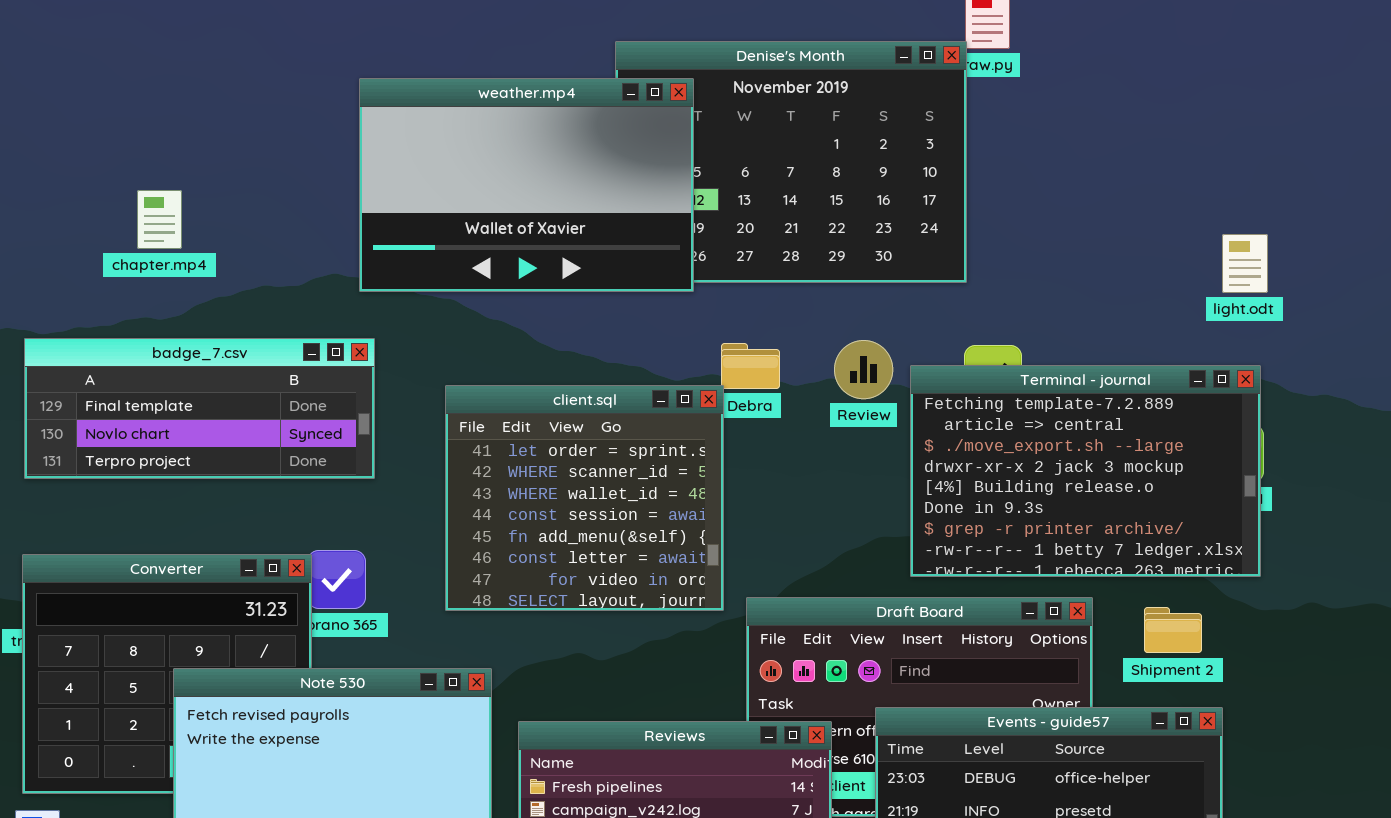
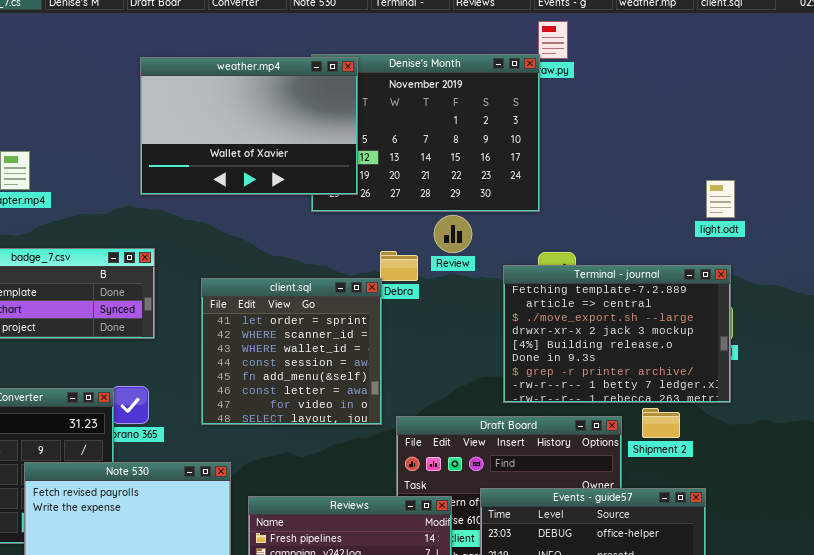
weather.mp4: [359,78,694,292] -> [140,57,358,195], moved
Review: [834,340,893,399] -> [434,215,472,253], moved
Shipment 2: [1144,607,1202,653] -> [642,408,680,438], moved

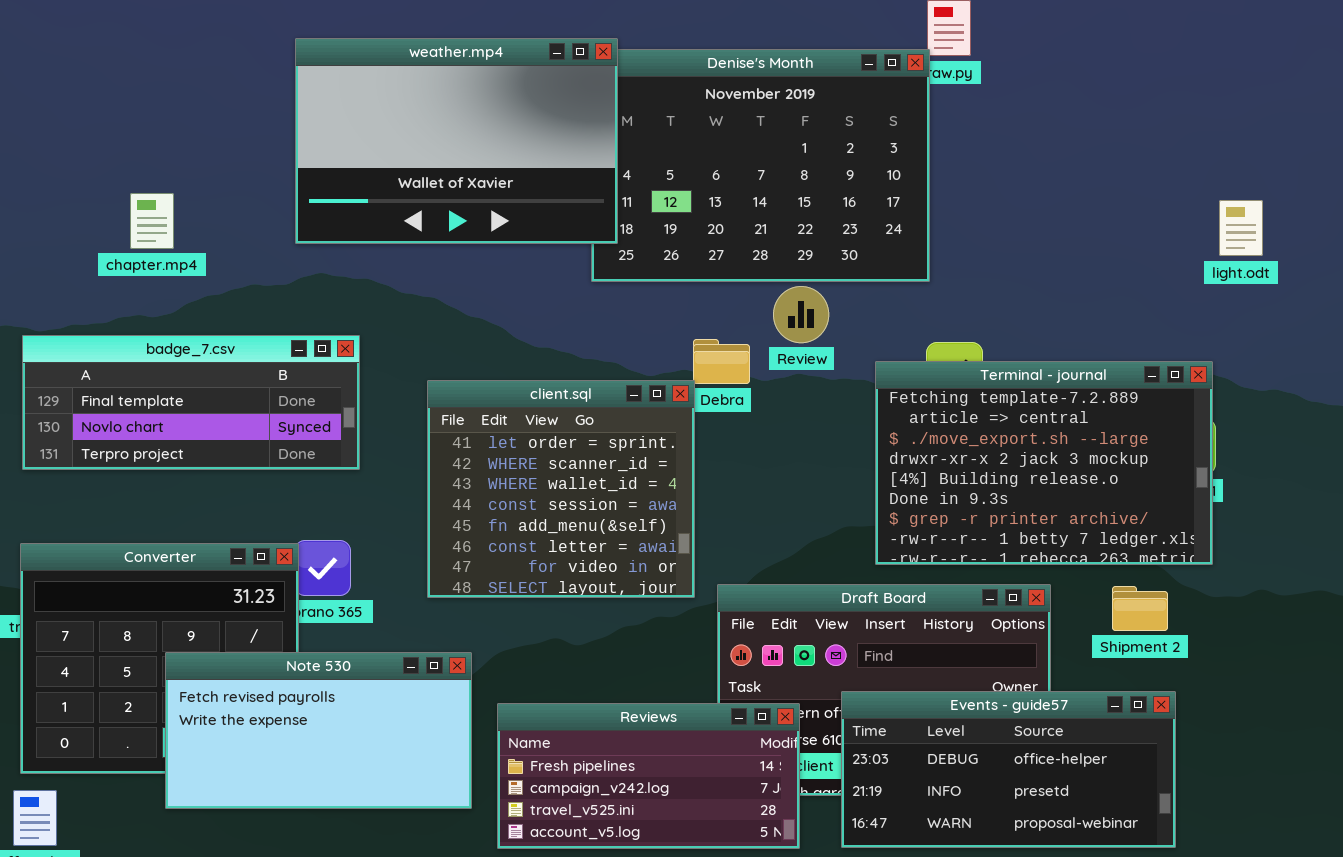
weather.mp4: [140,57,358,195] -> [295,38,618,244], moved
light.odt: [706,180,735,218] -> [1219,200,1263,256], moved
Shipment 2: [642,408,680,438] -> [1112,586,1168,631], moved

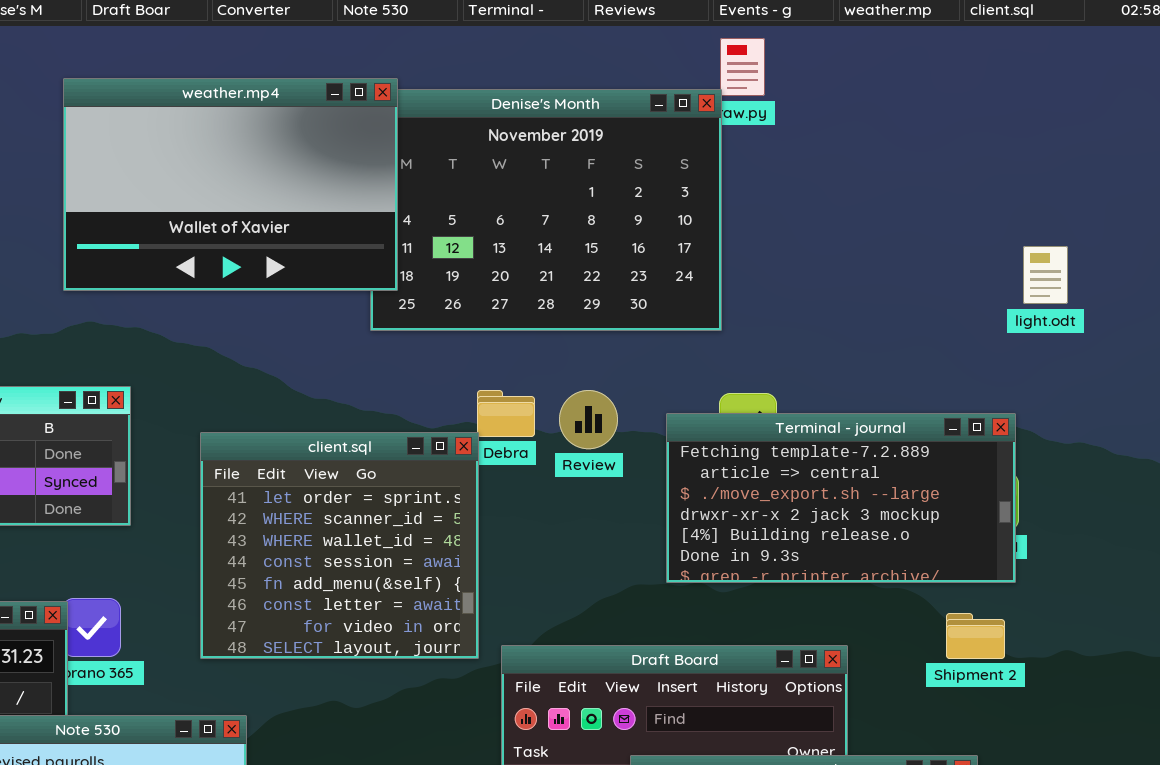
Review: [773,286,829,343] -> [559,390,618,449], moved
Terminal - journal: [875,361,1213,565] -> [666,413,1016,583], resized
Shipment 2: [1112,586,1168,631] -> [946,613,1005,659], moved

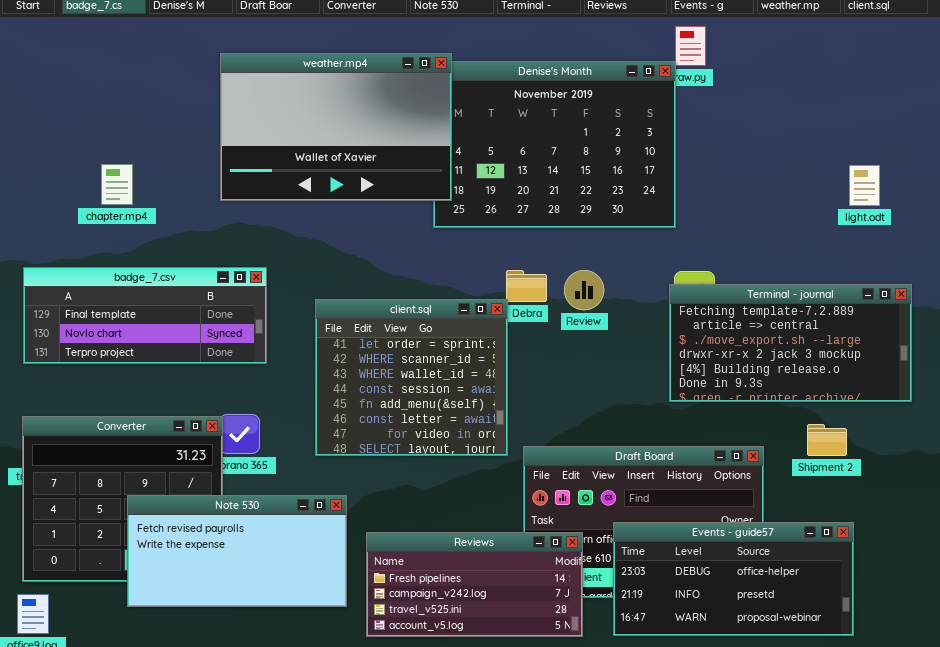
light.odt: [1023,246,1068,304] -> [849,165,880,206], moved
Terminal - journal: [666,413,1016,583] -> [669,284,912,402], moved
Shipment 2: [946,613,1005,659] -> [807,424,847,456], moved

